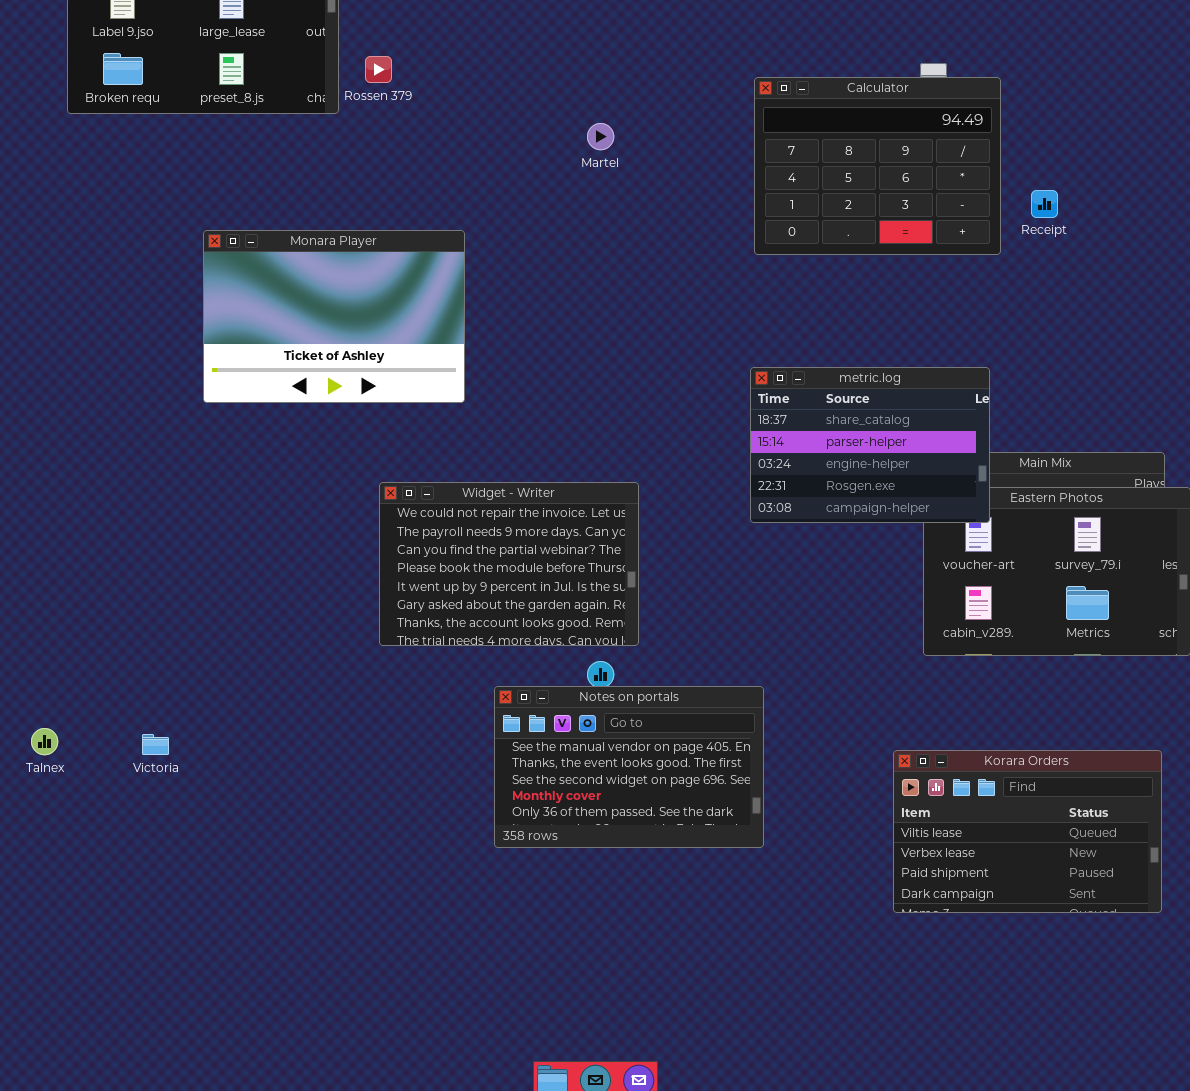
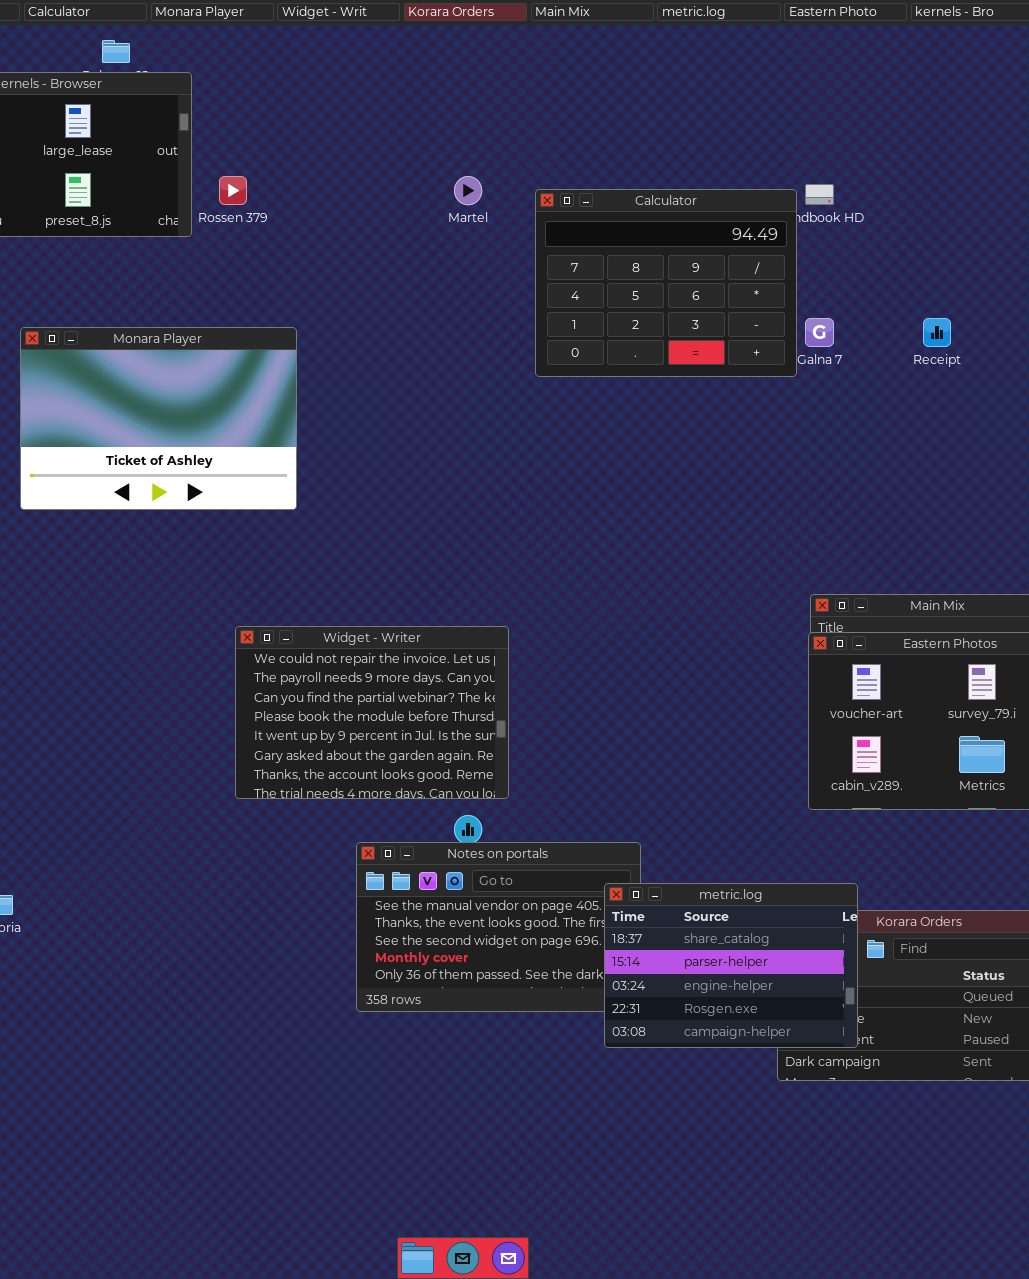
Calculator: [754,77,1001,255] -> [535,189,797,377], moved
Martel: [587,123,614,150] -> [454,176,482,205], moved
Monara Player: [203,230,465,403] -> [20,327,297,510], moved
metric.log: [750,367,990,523] -> [604,883,858,1048], moved

